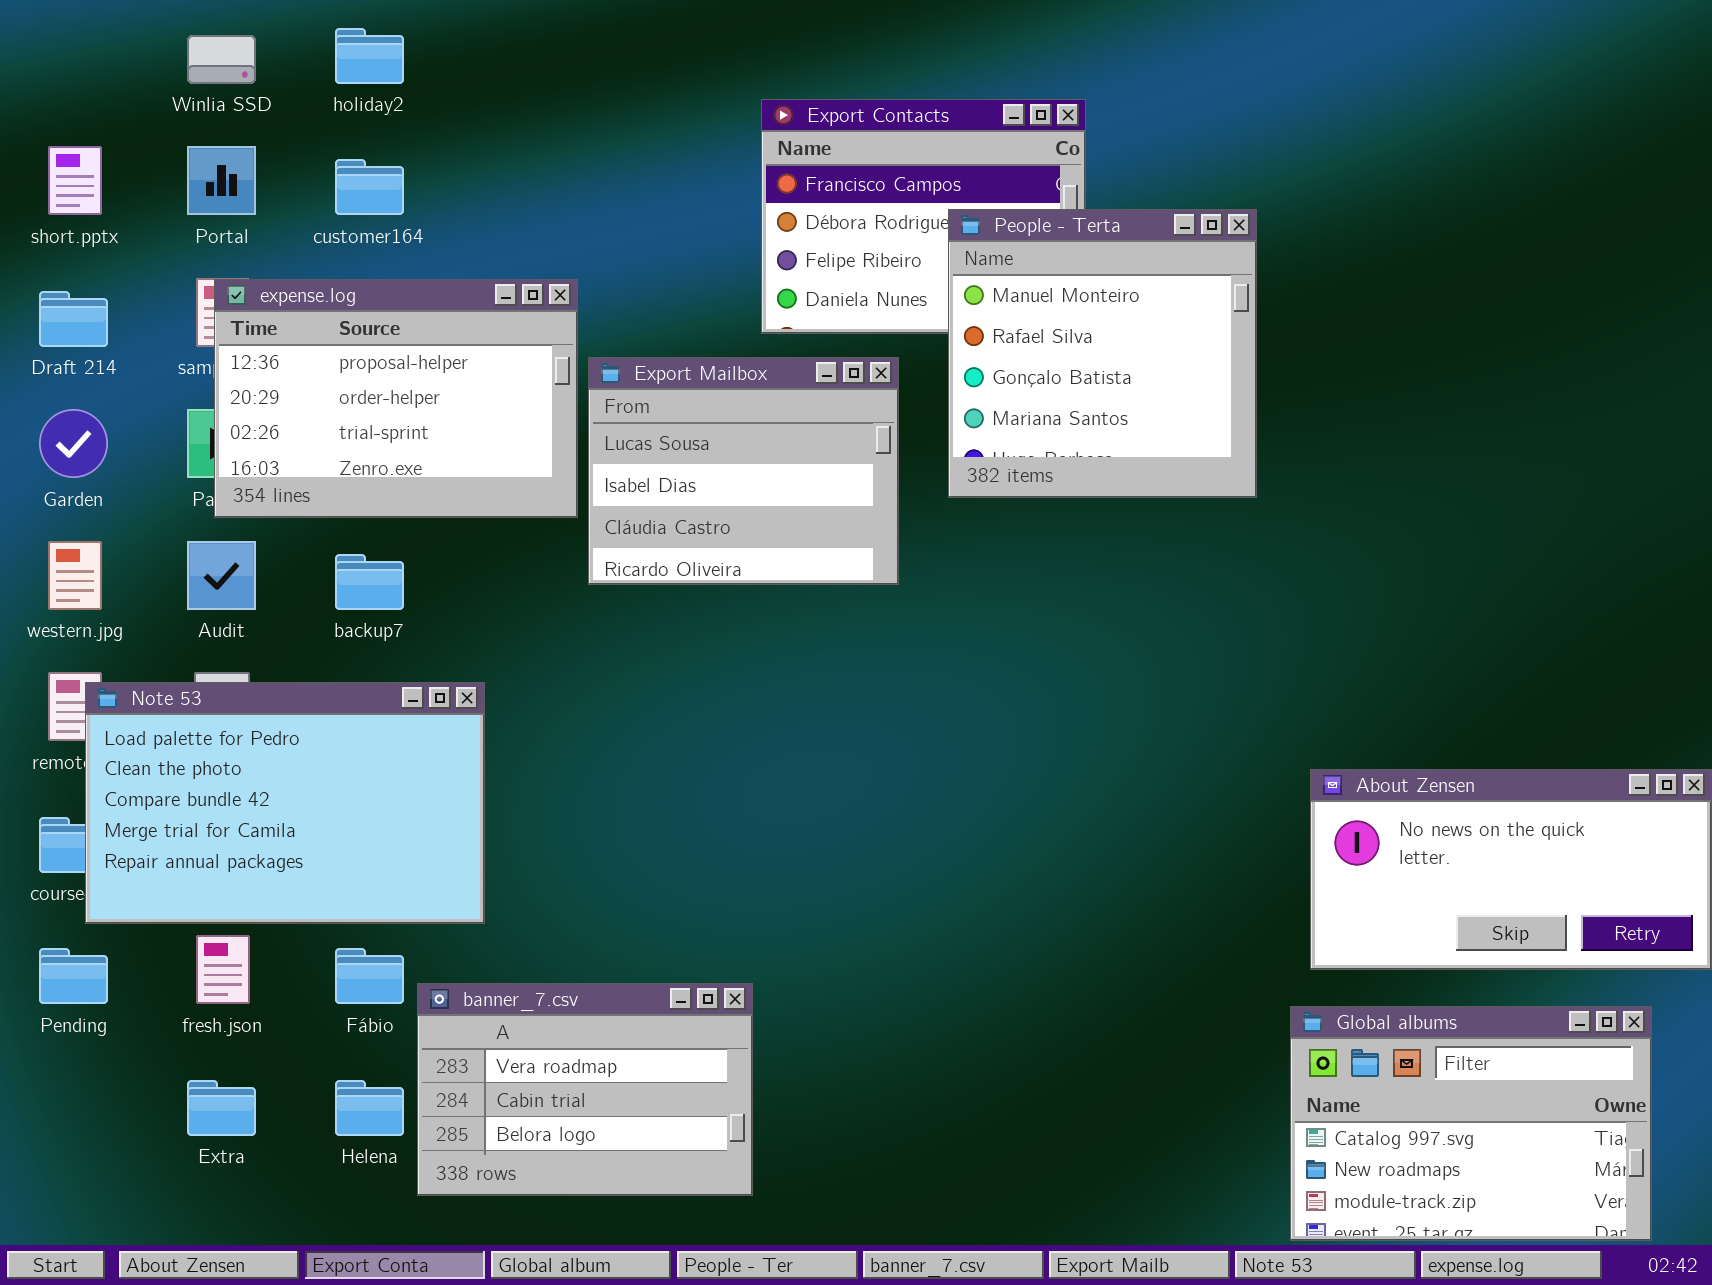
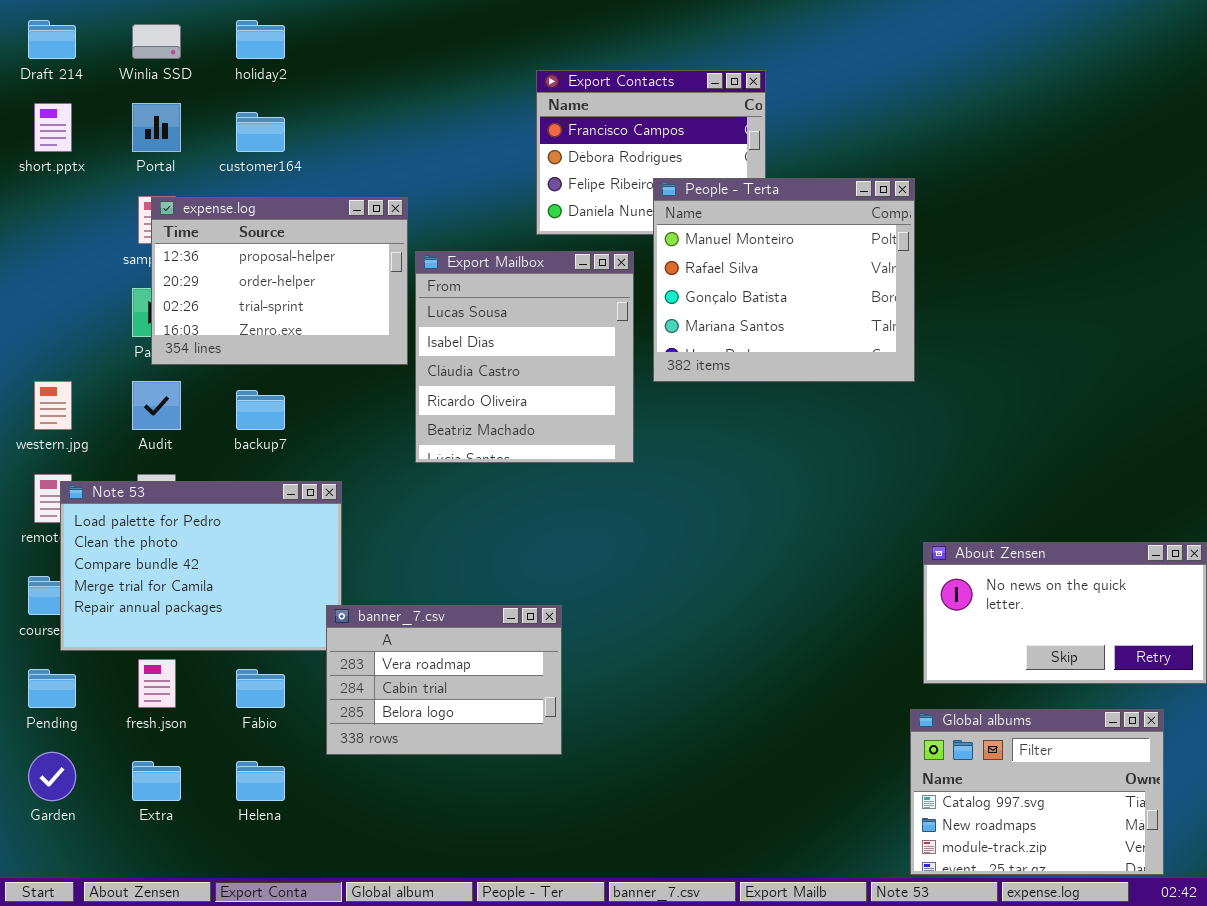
People - Terta: [948,209,1257,498] -> [653,178,915,382], moved, resized
Draft 214: [39,291,108,347] -> [28,20,76,59], moved
Export Mailbox: [588,357,899,585] -> [415,251,634,463], resized
Garden: [39,409,108,478] -> [28,752,76,801], moved
banner_7.csv: [417,983,753,1196] -> [326,605,562,755], moved

